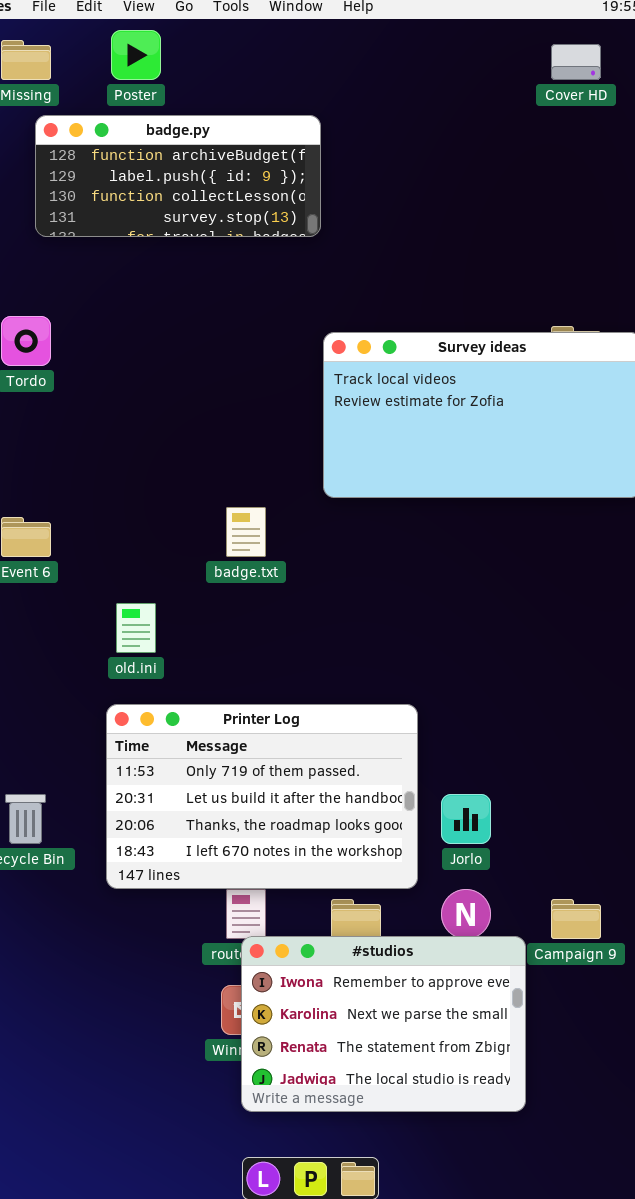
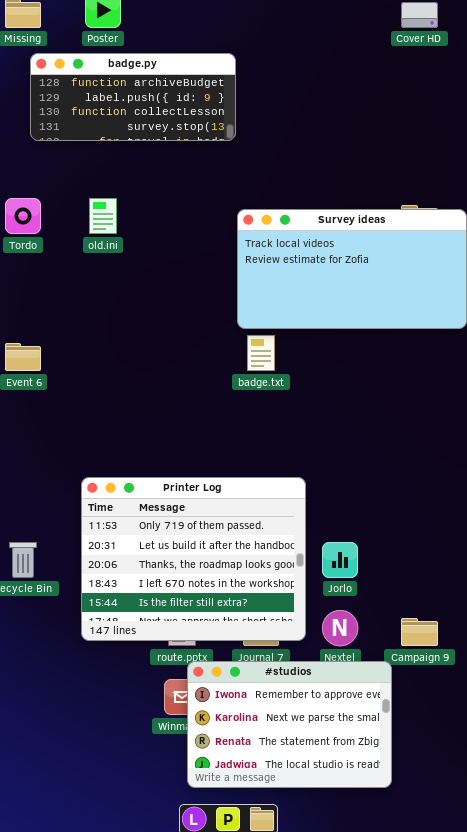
badge.txt: [226,507,266,557] -> [247,335,275,371], moved
old.ini: [116,603,156,653] -> [89,198,117,234], moved
Printer Log: [106,704,418,889] -> [81,477,306,641], resized
#studios: [241,936,526,1112] -> [187,661,392,788], moved

